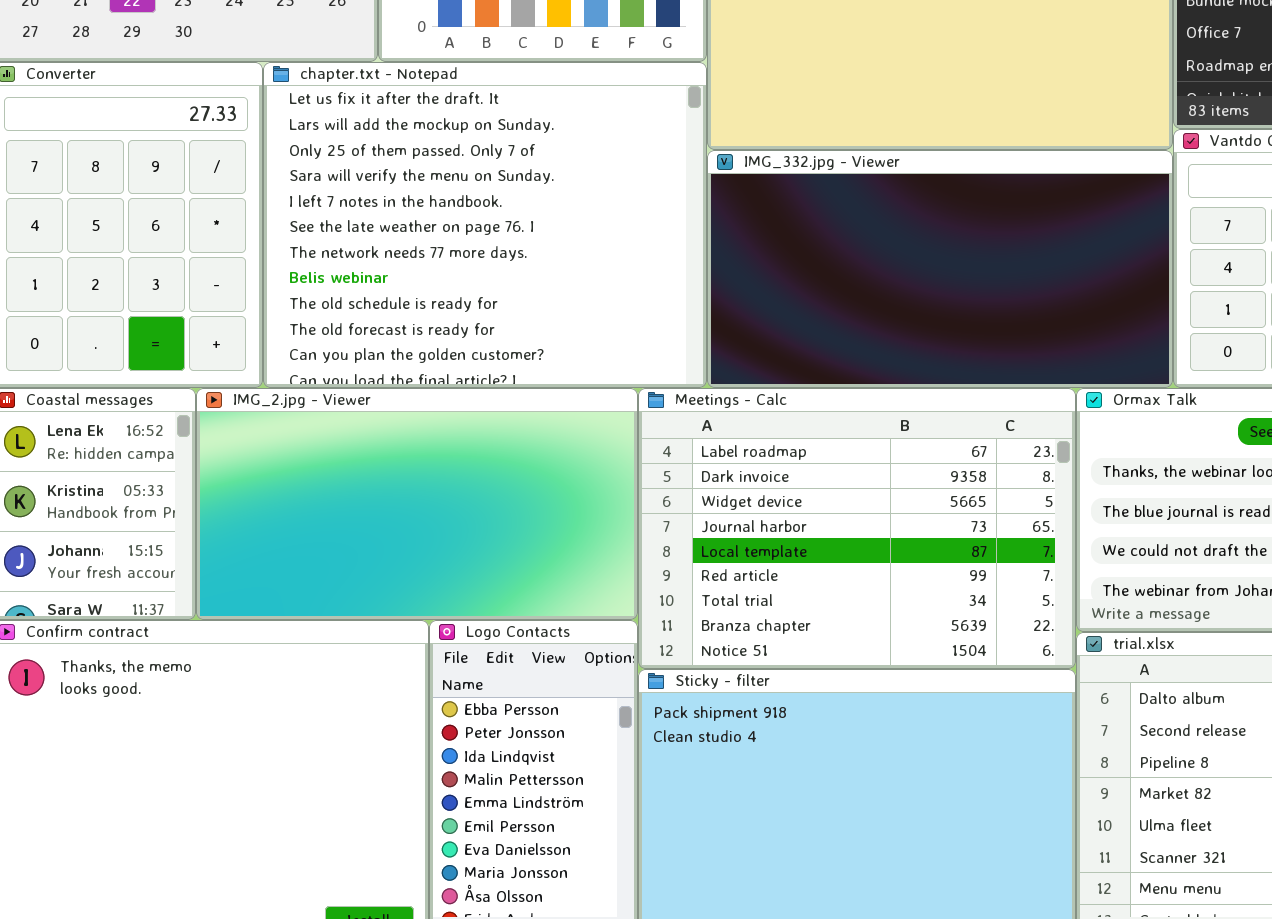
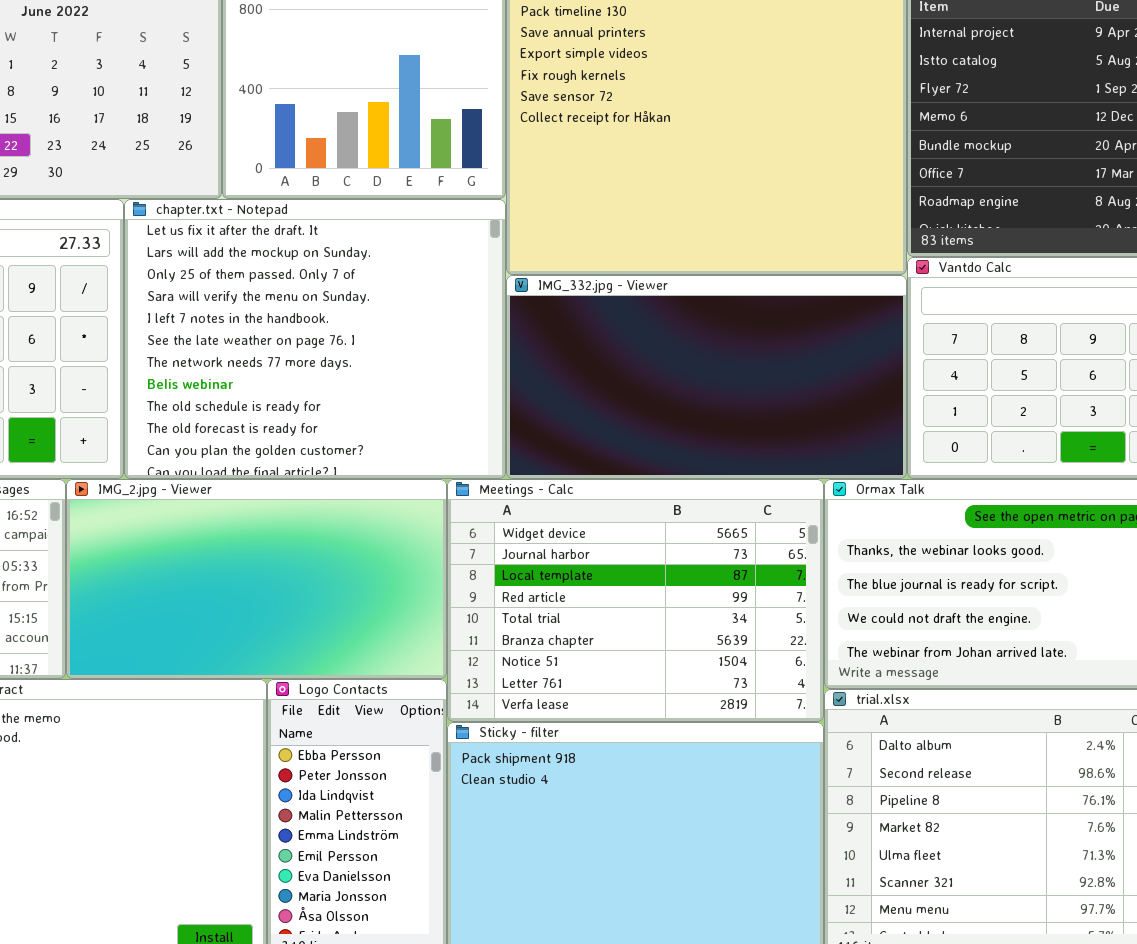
Meetings - Calc: [638,388,1076,669] -> [447,479,824,722], scrolled down 2 rows

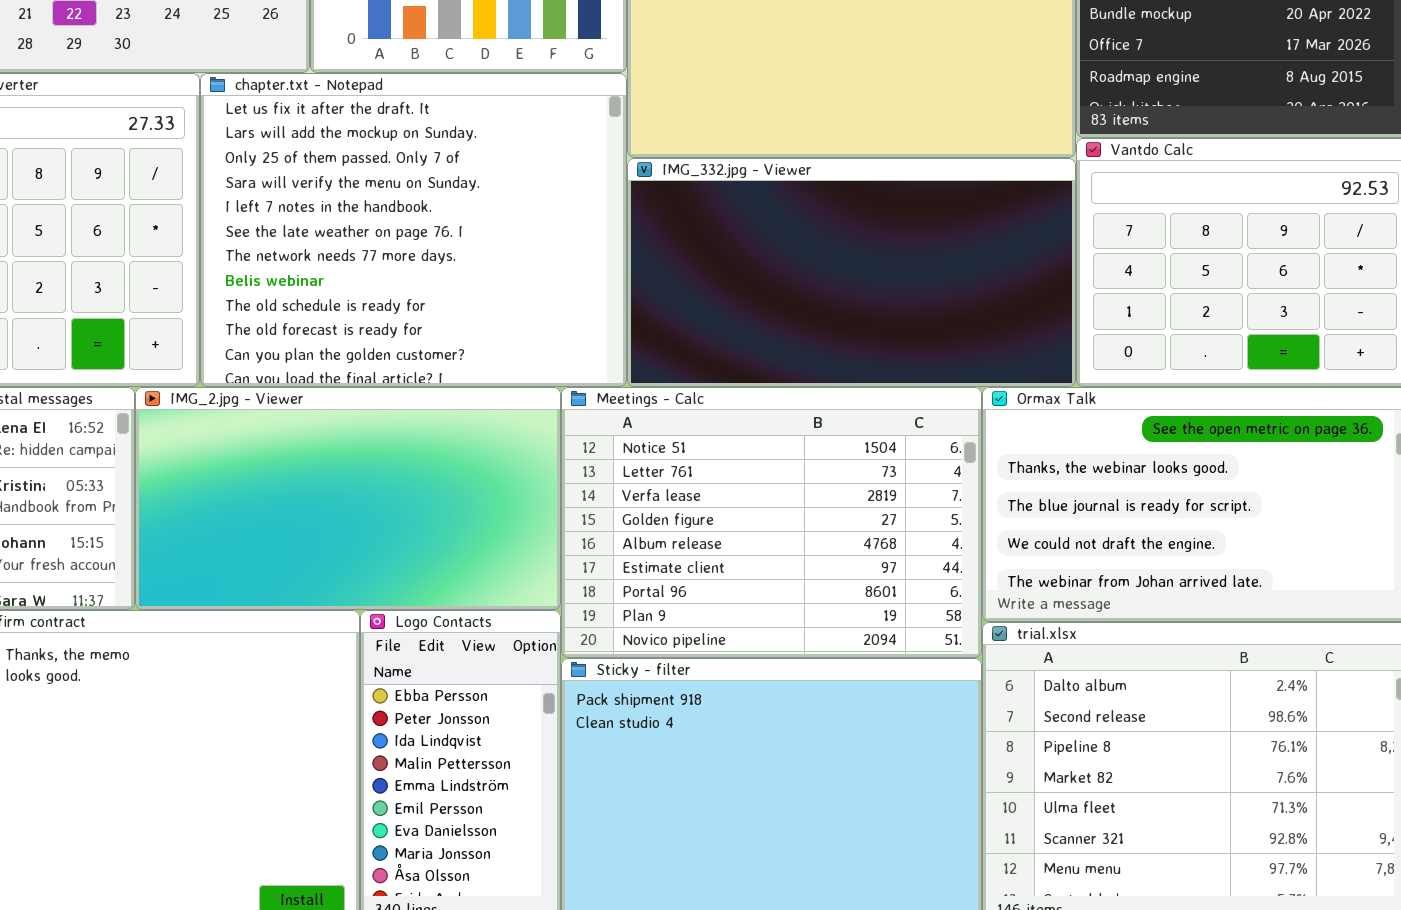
Meetings - Calc: [447,479,824,722] -> [561,387,982,658], scrolled down 6 rows

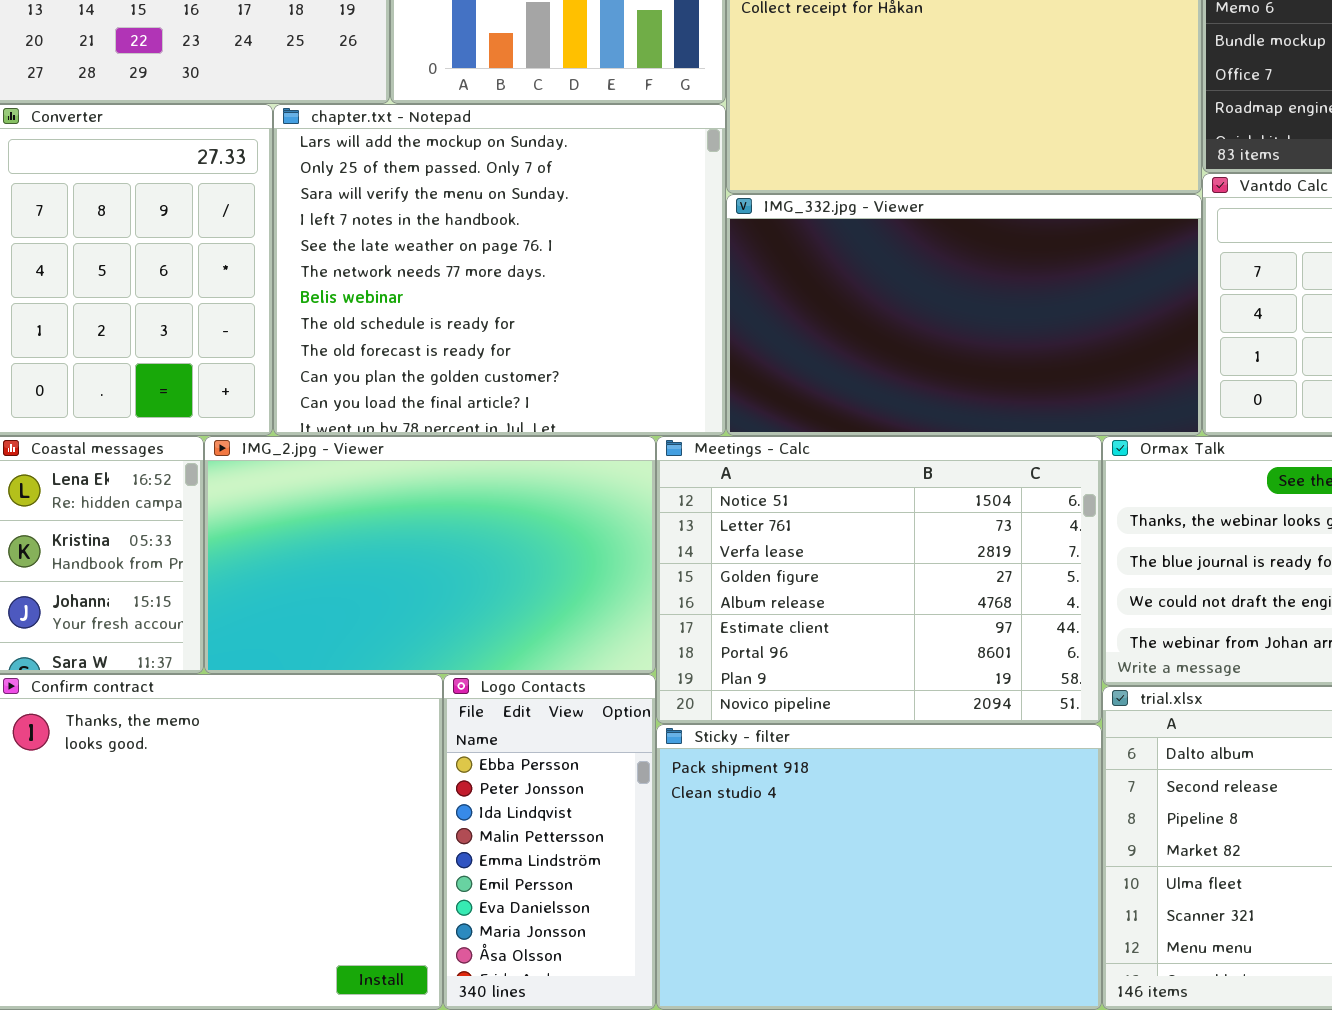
chapter.txt - Notepad: [200,73,627,387] -> [273,104,726,436], scrolled down 1 row

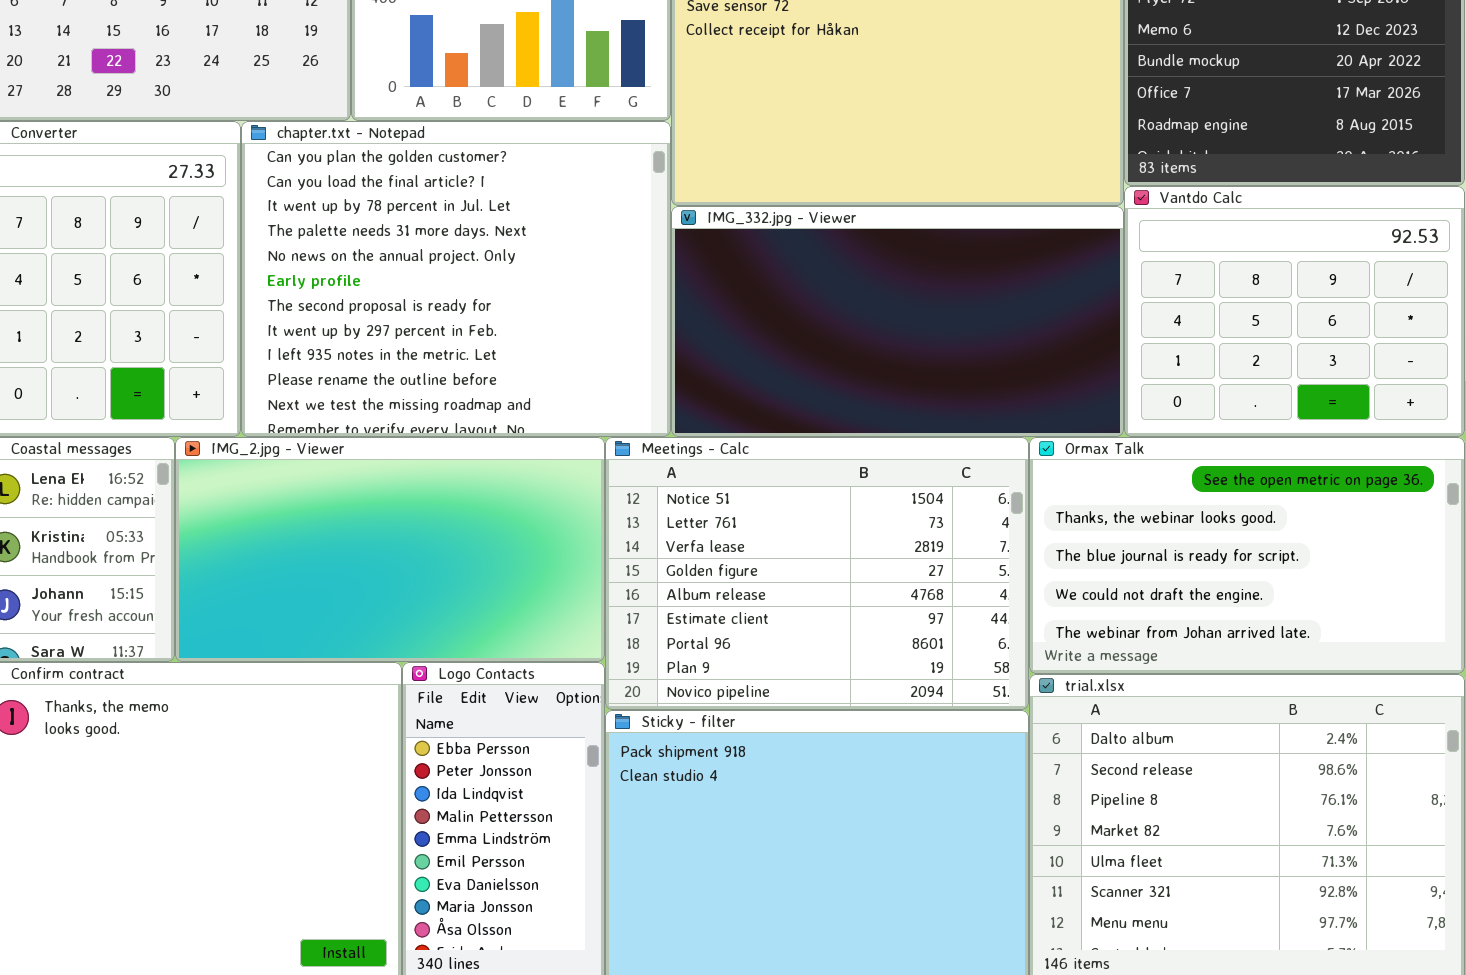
chapter.txt - Notepad: [273,104,726,436] -> [241,121,671,437], scrolled down 9 rows

